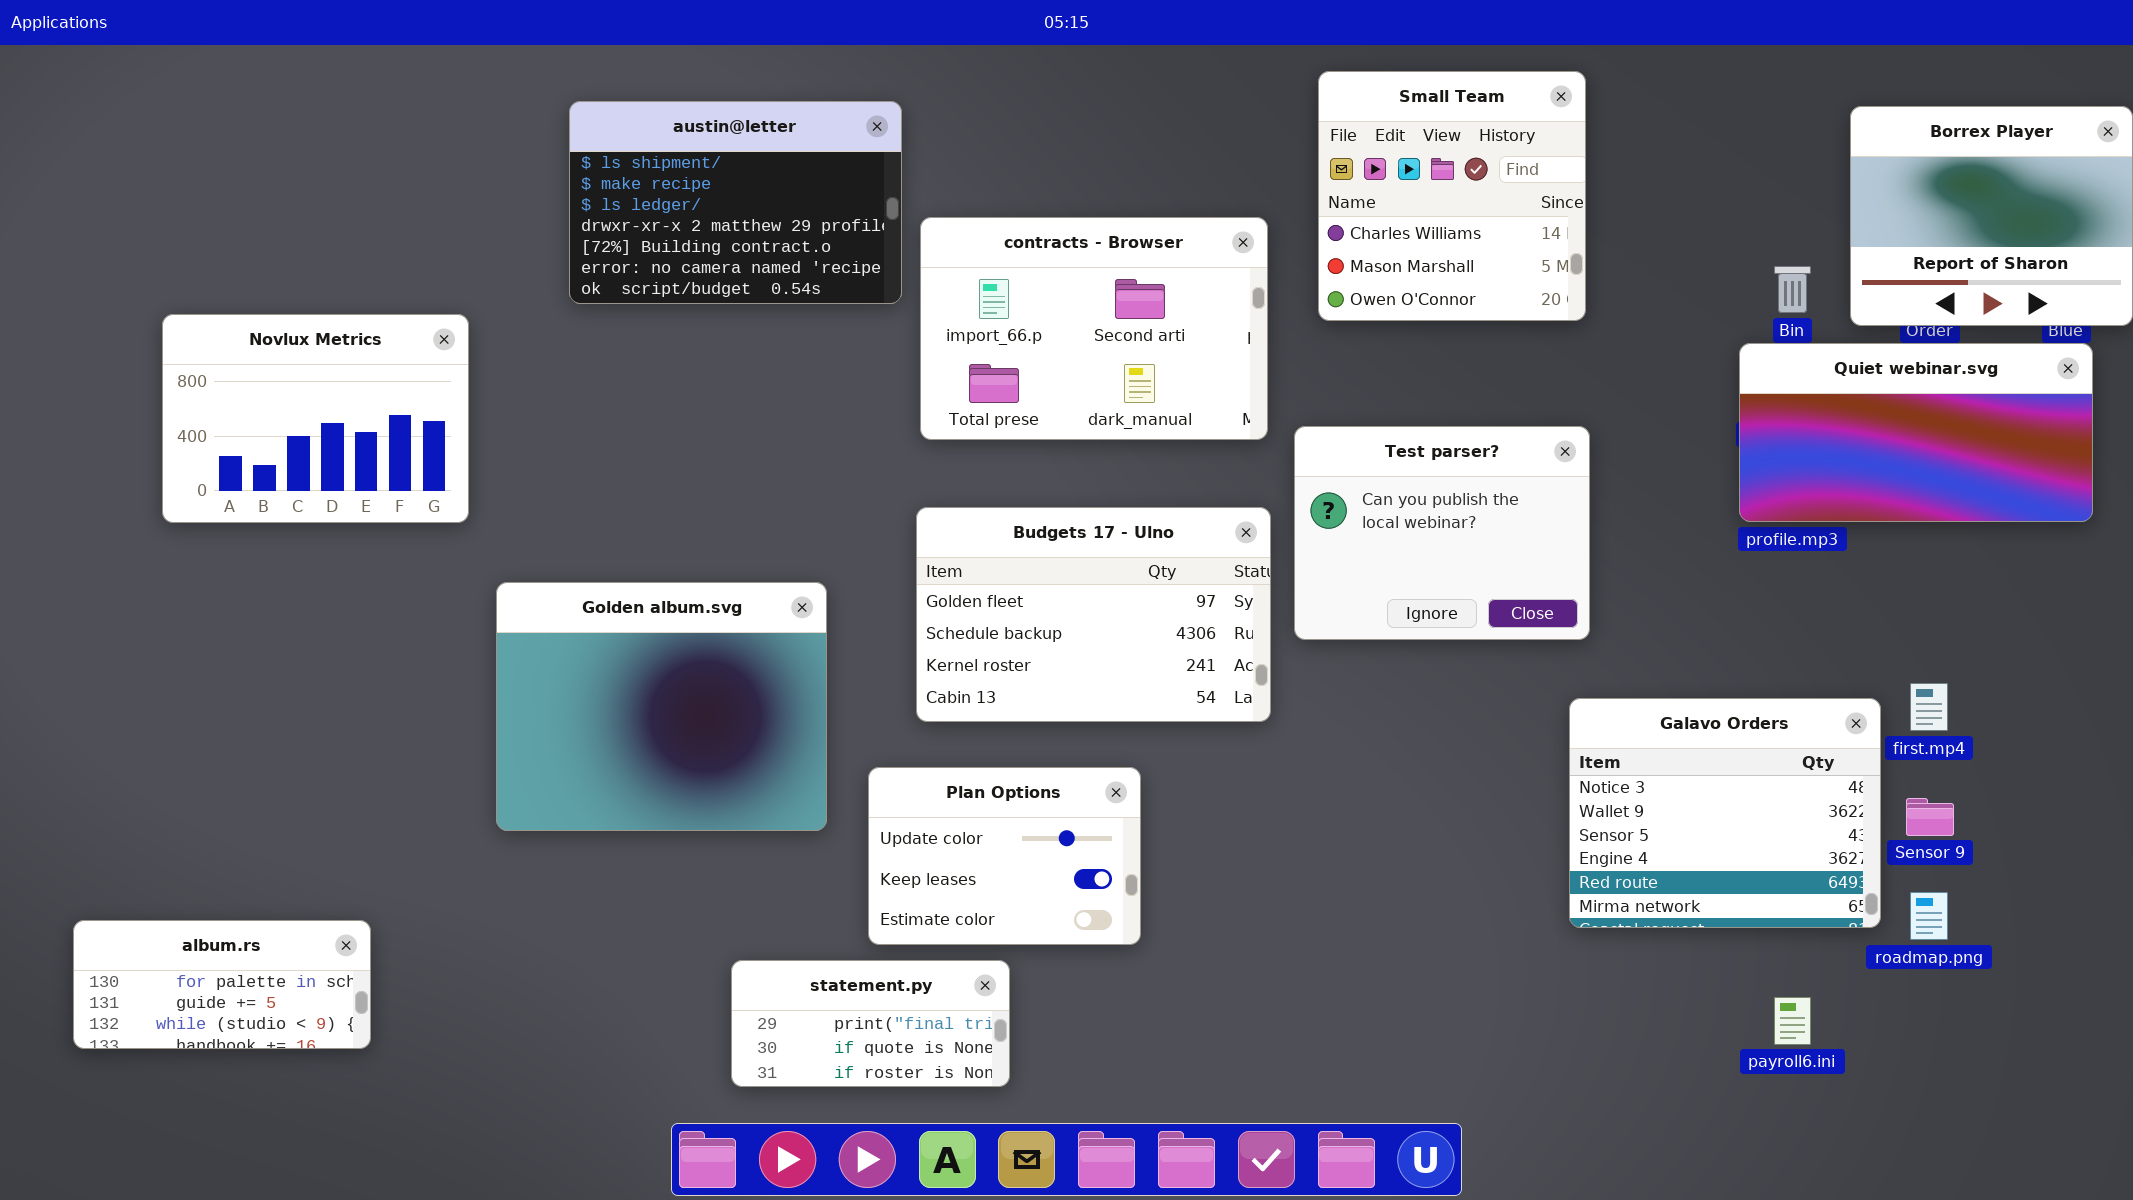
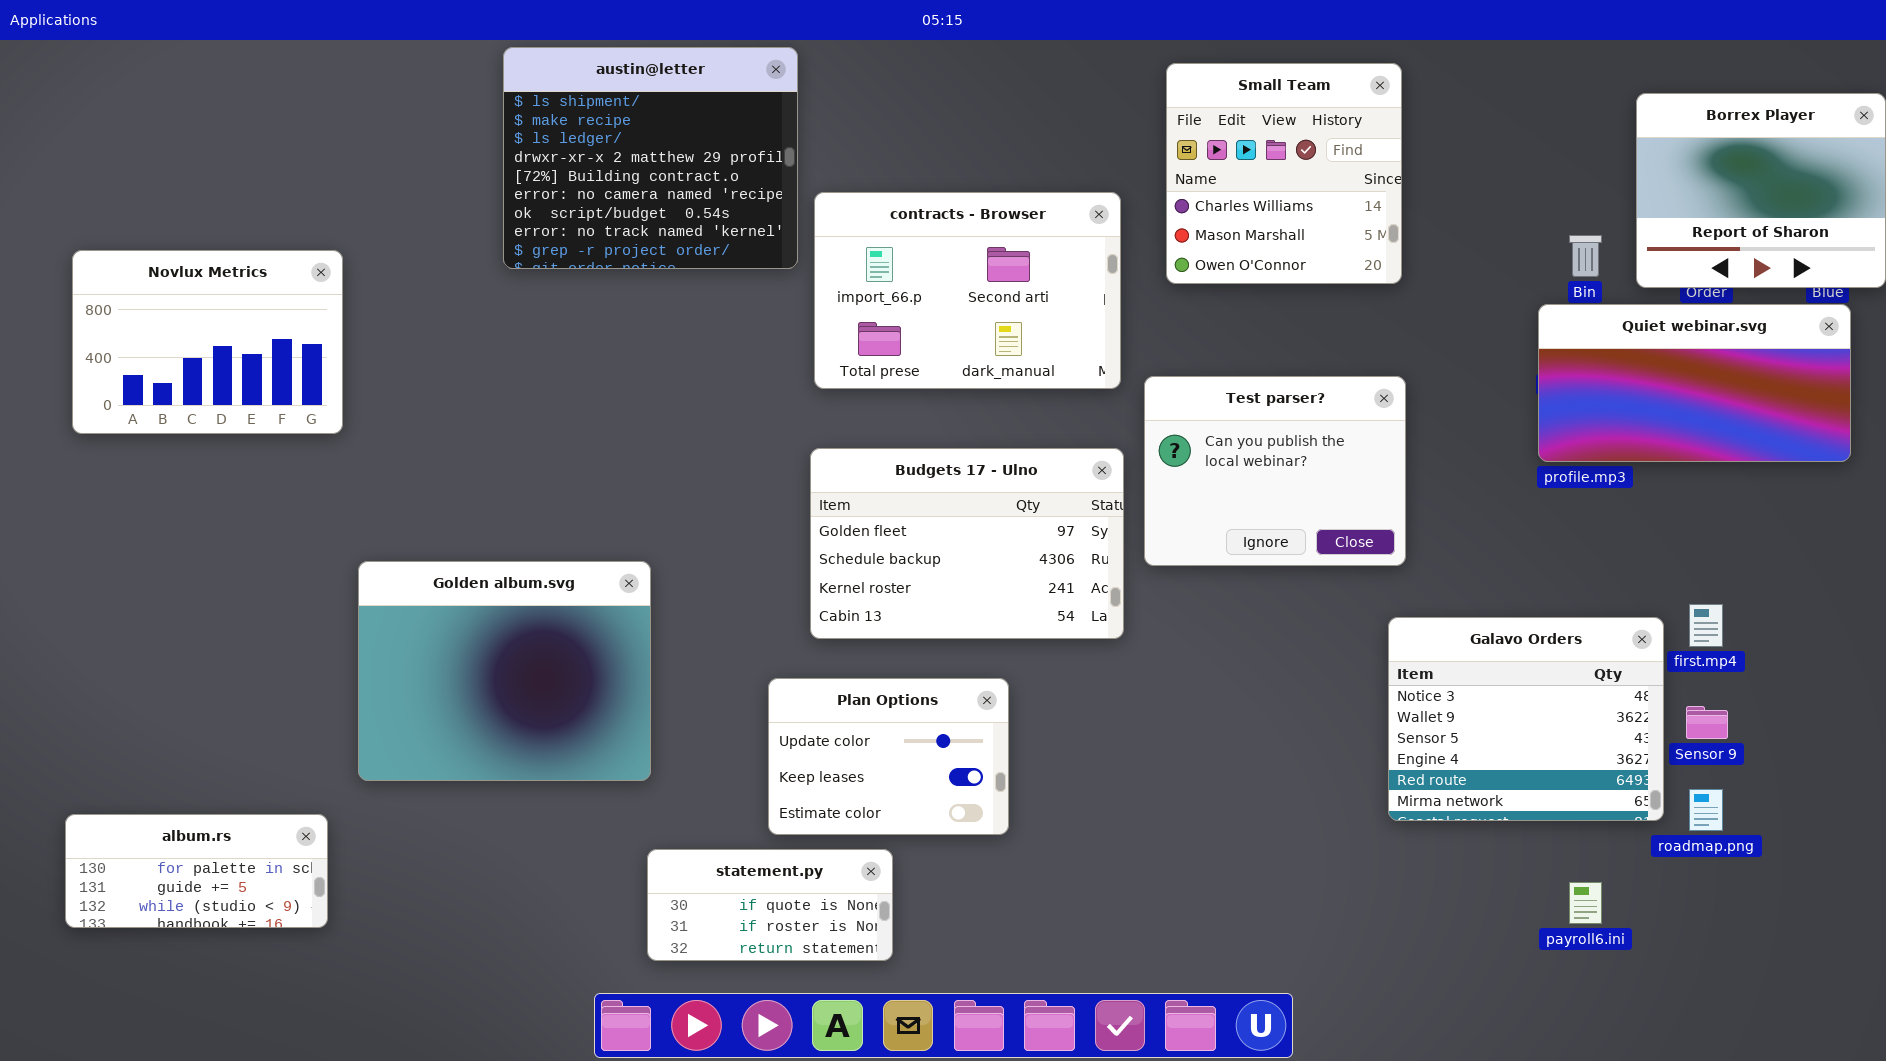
austin@letter: [569,101,902,304] -> [503,47,798,269], resized
Novlux Metrics: [162,314,469,523] -> [72,250,343,434], moved
Golden album.svg: [496,582,827,831] -> [358,561,651,781], moved
statement.py: [731,960,1010,1087] -> [647,849,893,961], scrolled down 1 row

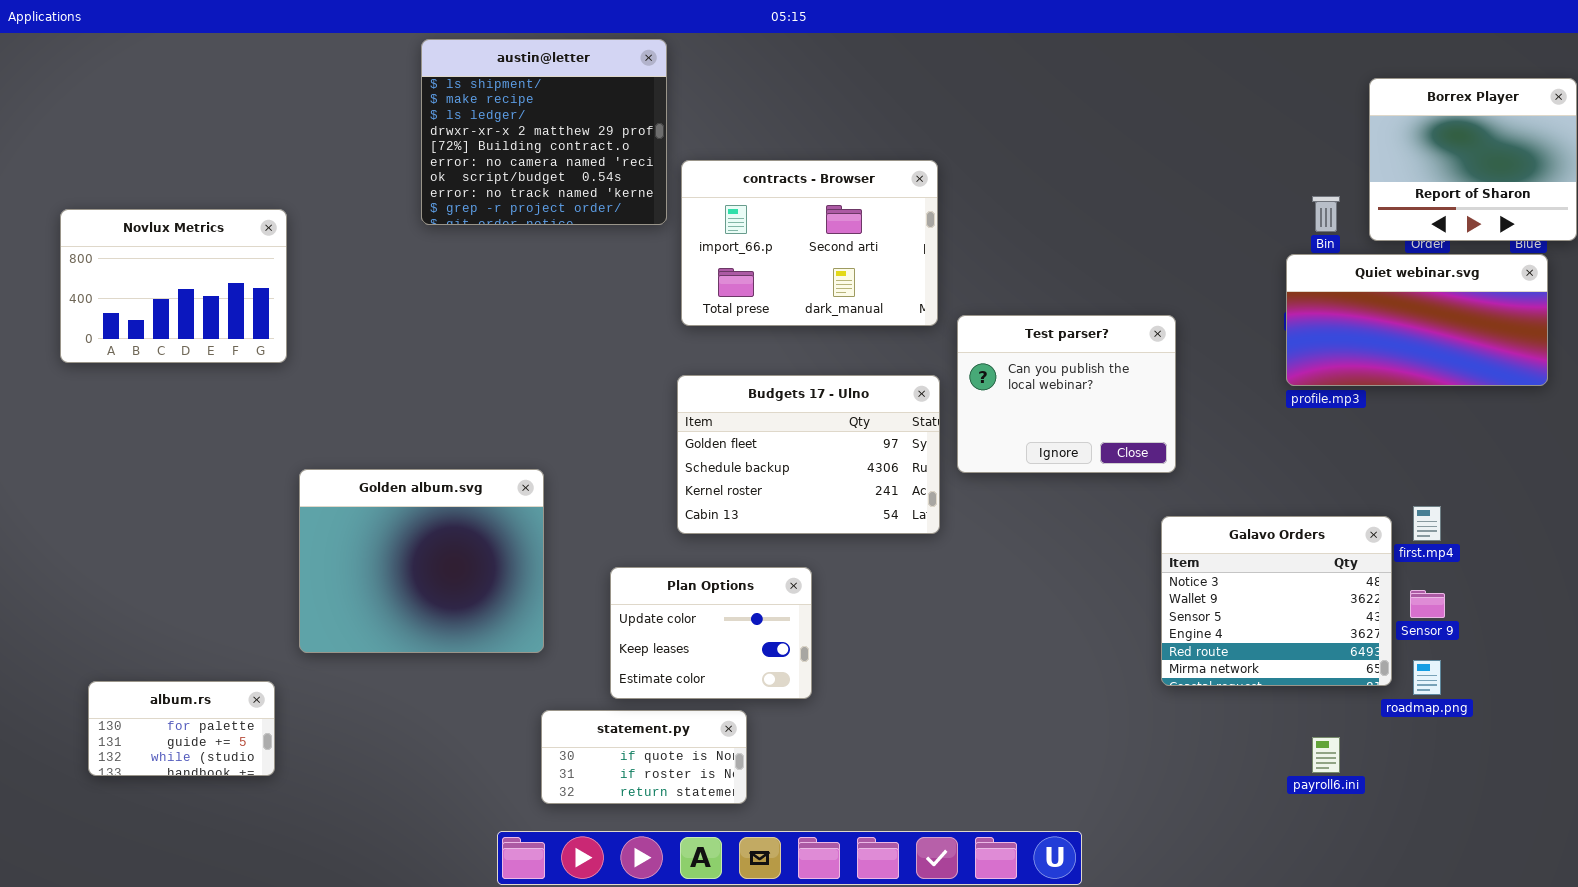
Small Team: [1166,63,1402,284] -> none, closed
Plan Options: [768,678,1009,835] -> [610,567,812,699], moved
album.rs: [65,814,328,928] -> [88,681,275,776], resized

